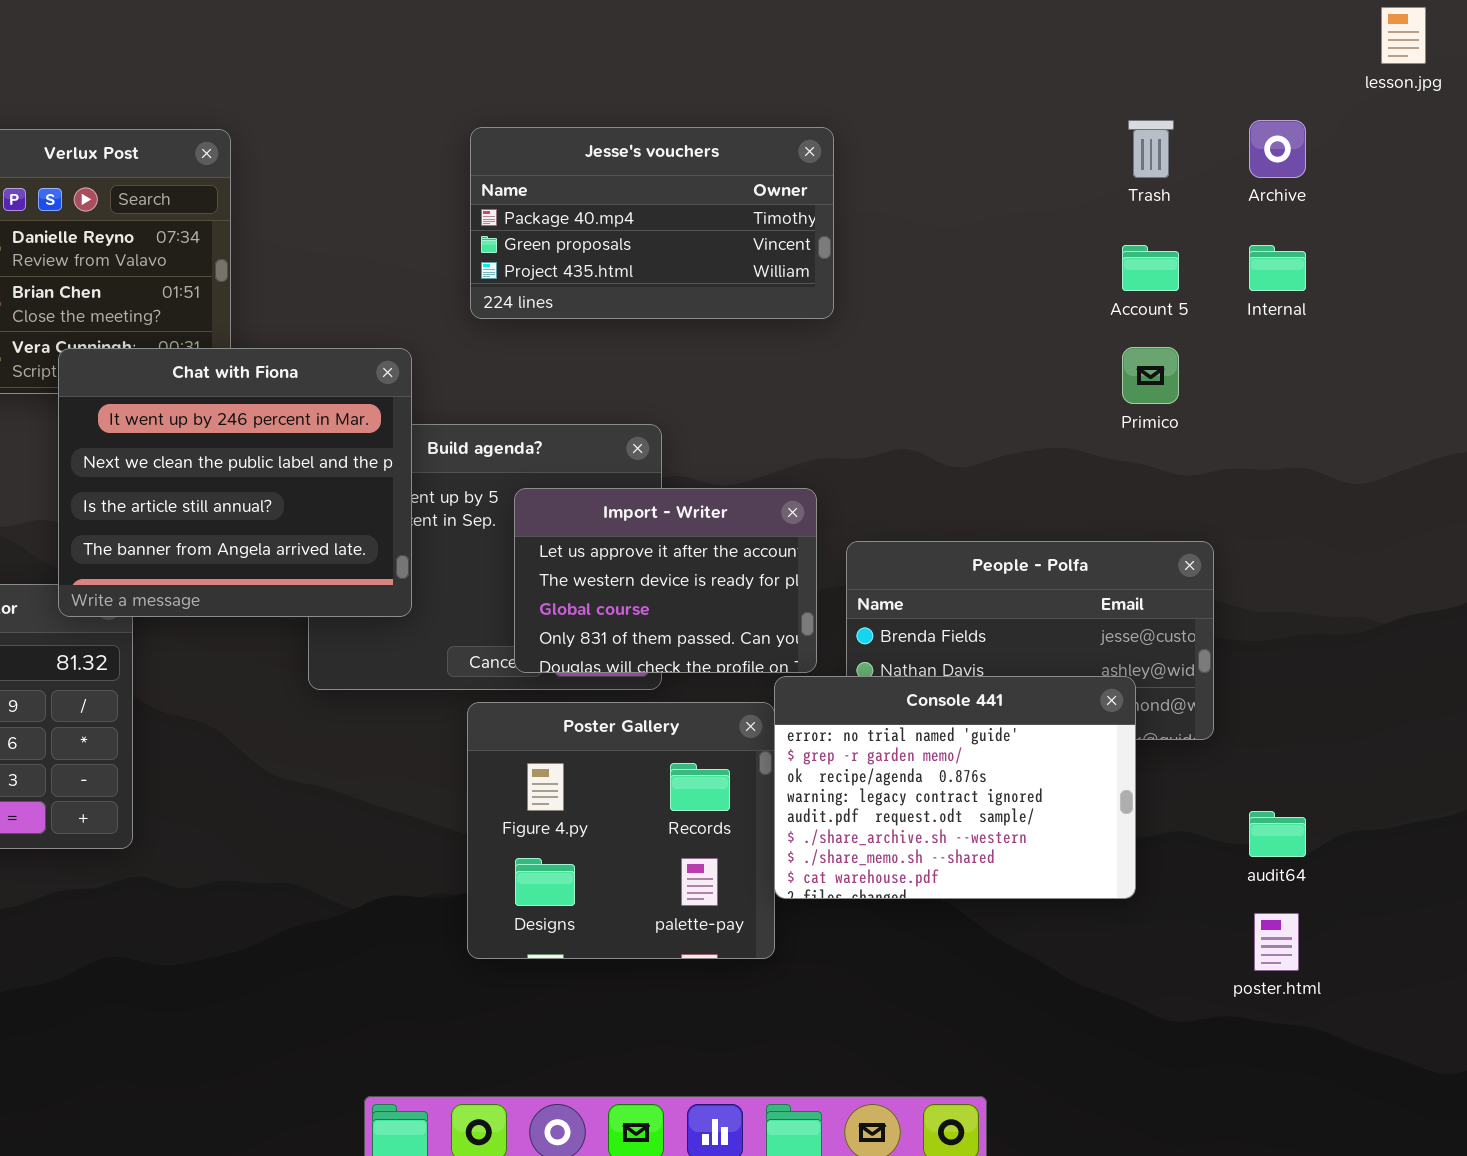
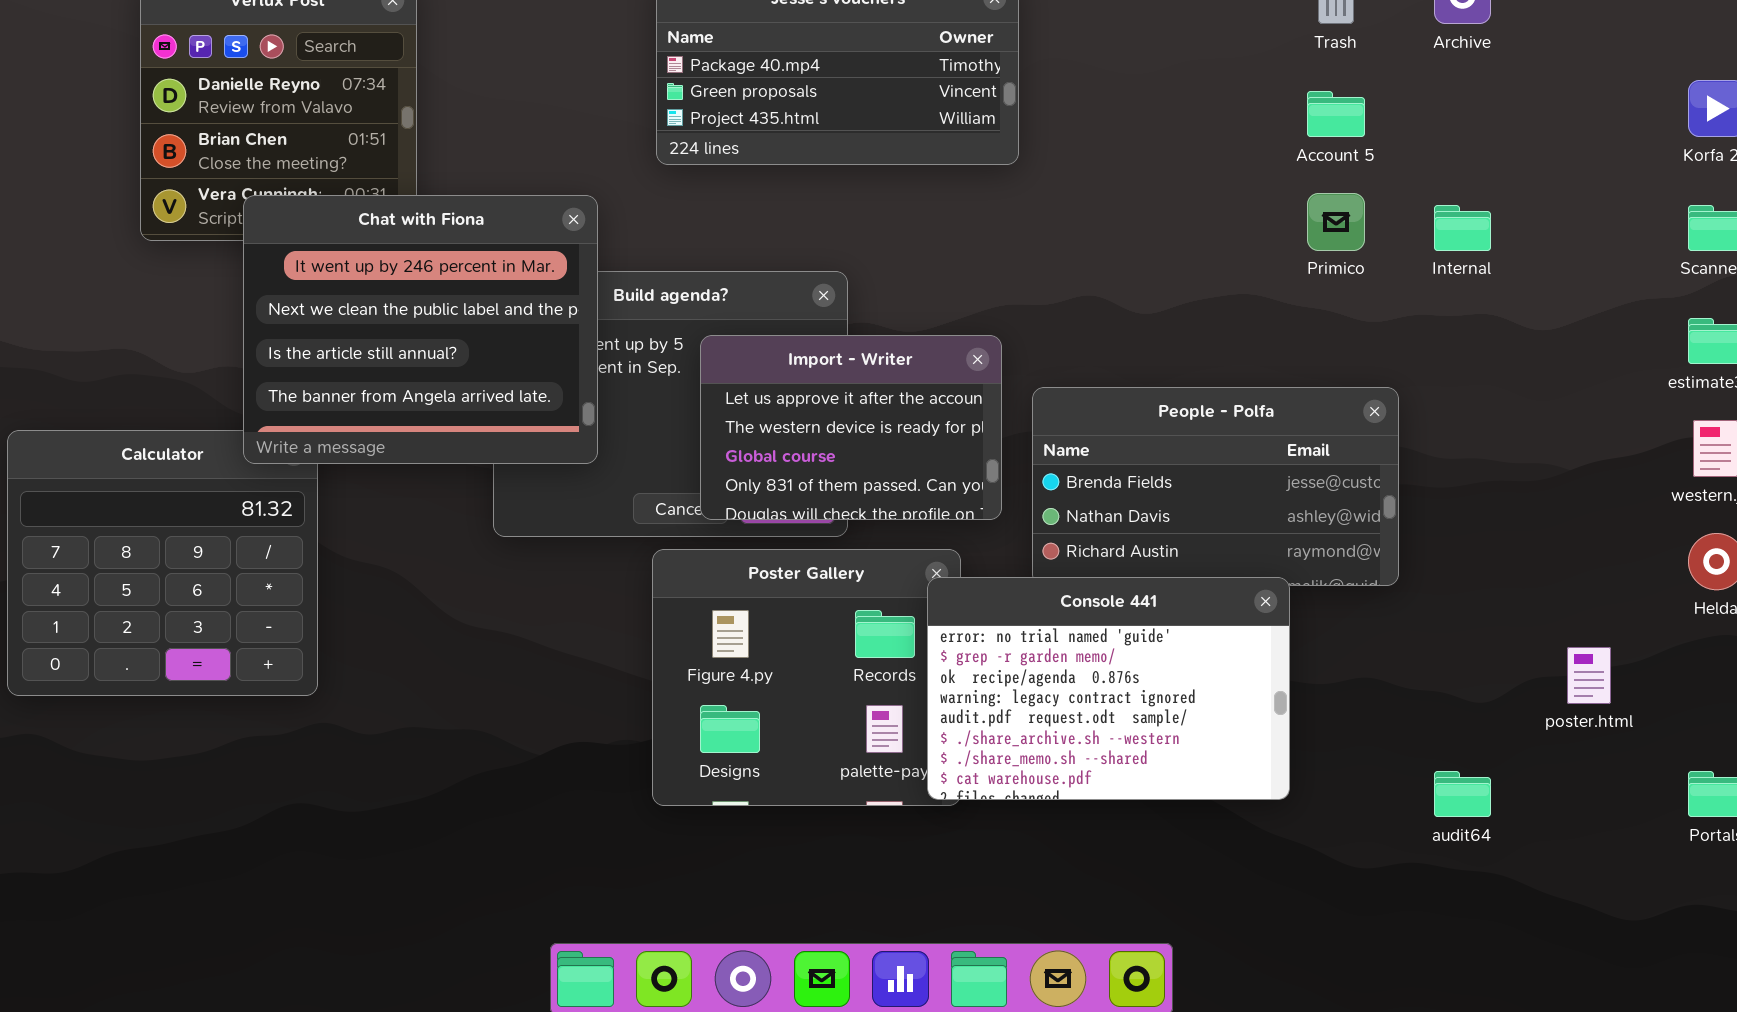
Internal: [1249,245,1306,291] -> [1434,205,1491,251], moved
Console 441: [774,676,1136,899] -> [927,577,1290,800], moved
audit64: [1249,811,1306,857] -> [1434,771,1491,817], moved
poster.html: [1254,913,1299,971] -> [1567,647,1611,704], moved

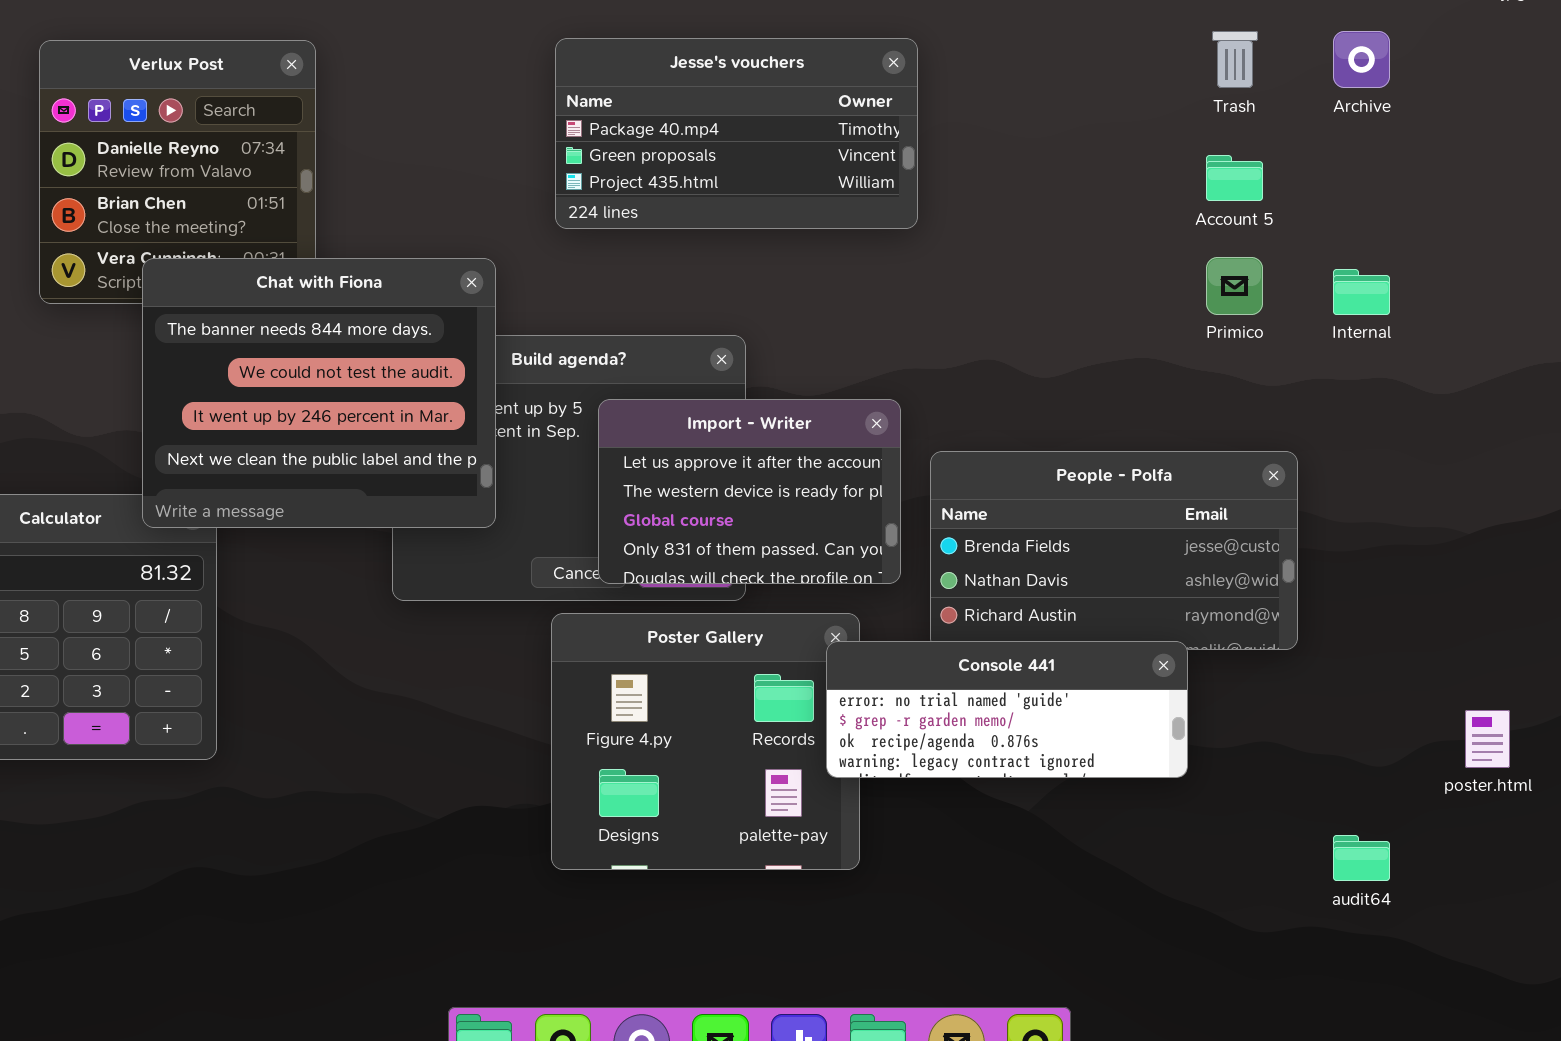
Chat with Fiona: [243,195,598,464] -> [142,258,496,528], scrolled up 2 rows
Console 441: [927,577,1290,800] -> [826,641,1188,778], resized

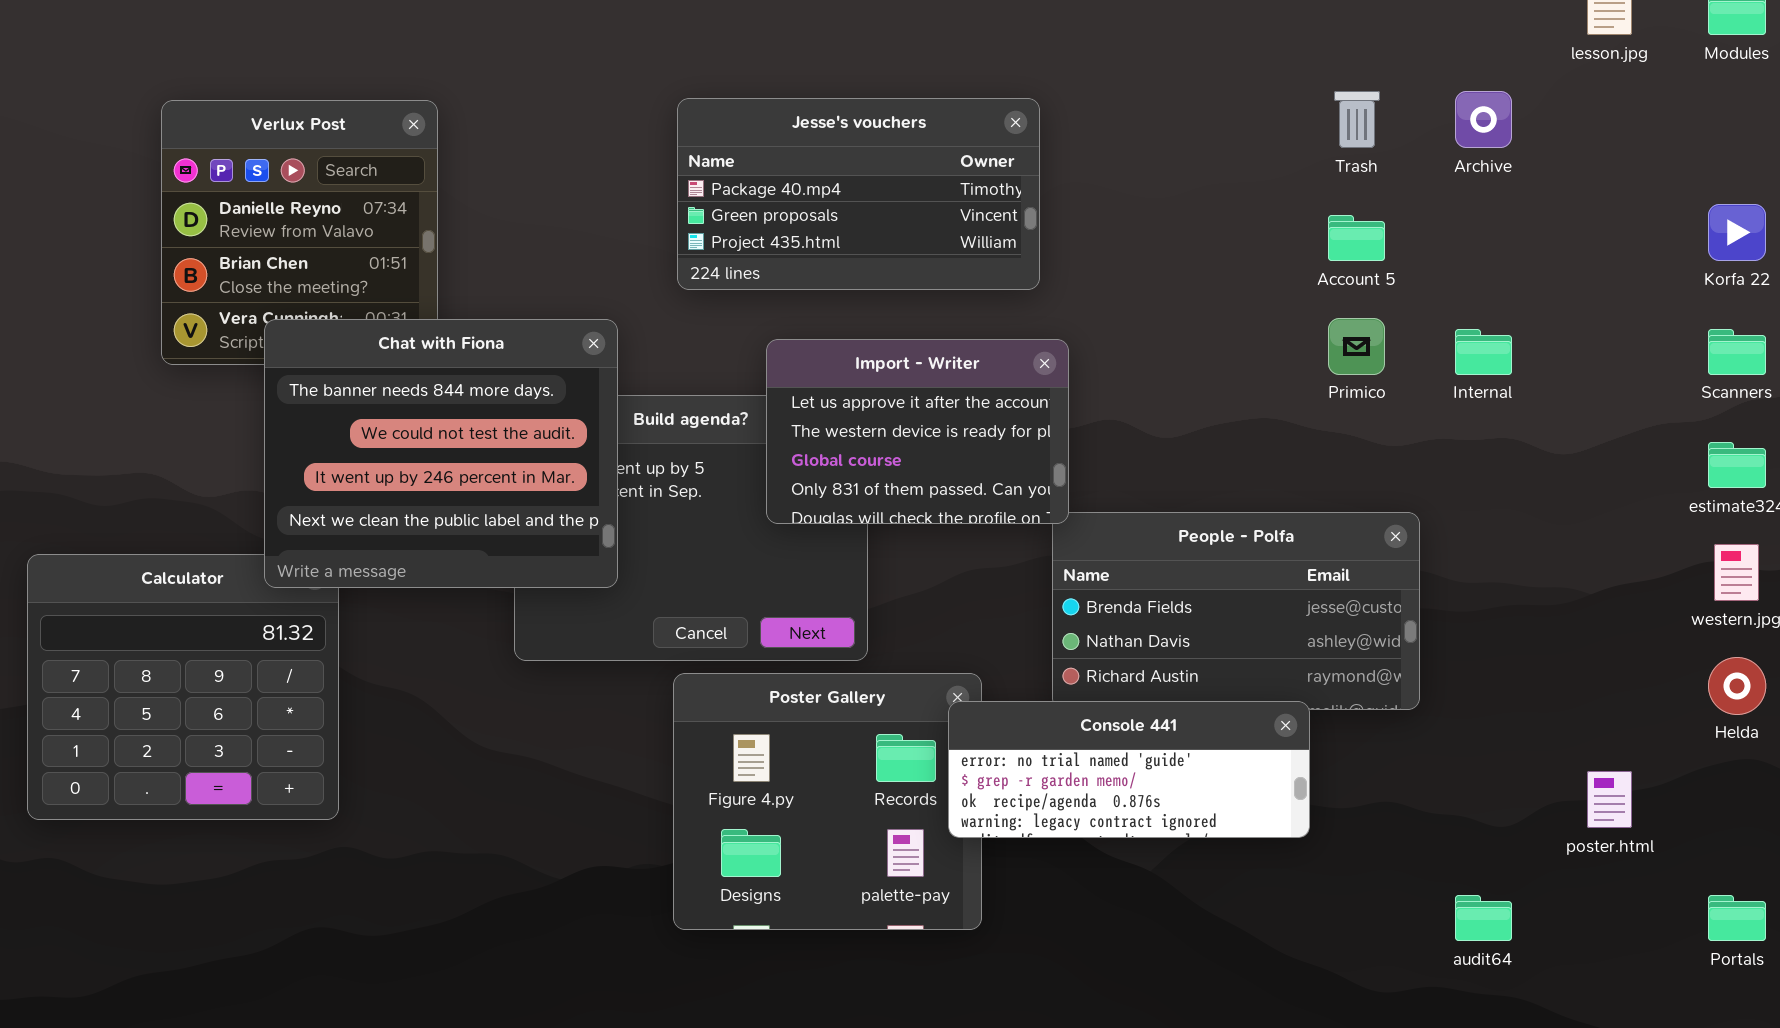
Import - Writer: [598,399,901,584] -> [766,339,1069,524], moved

